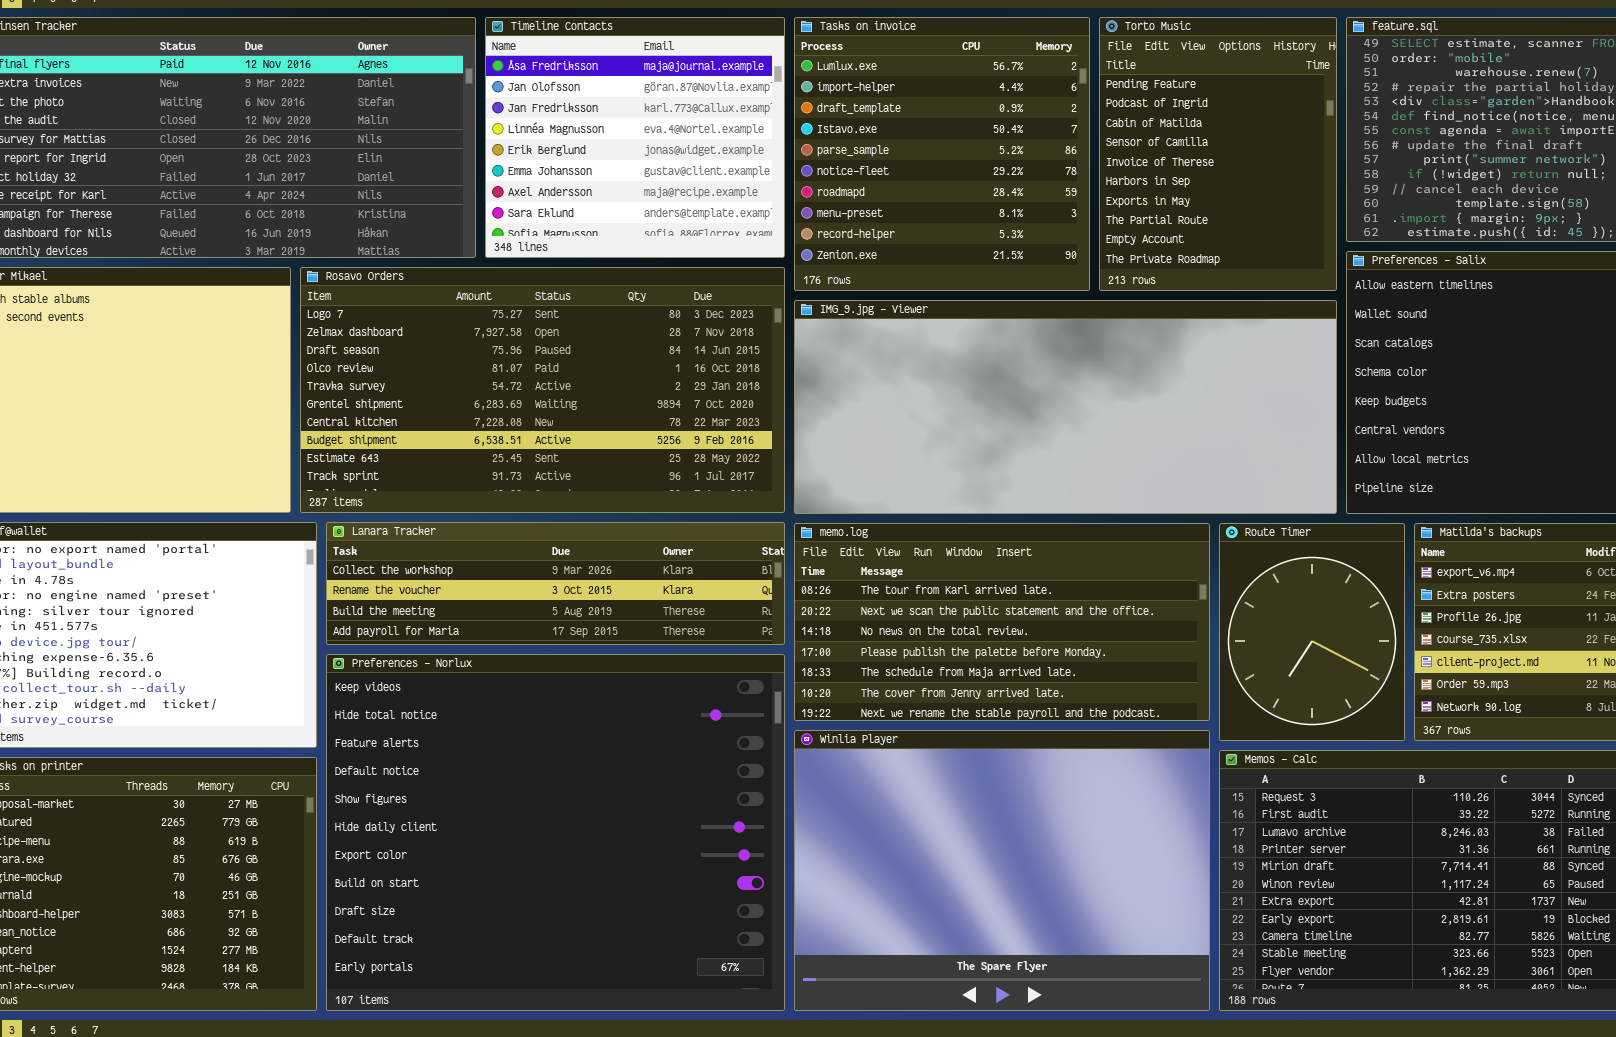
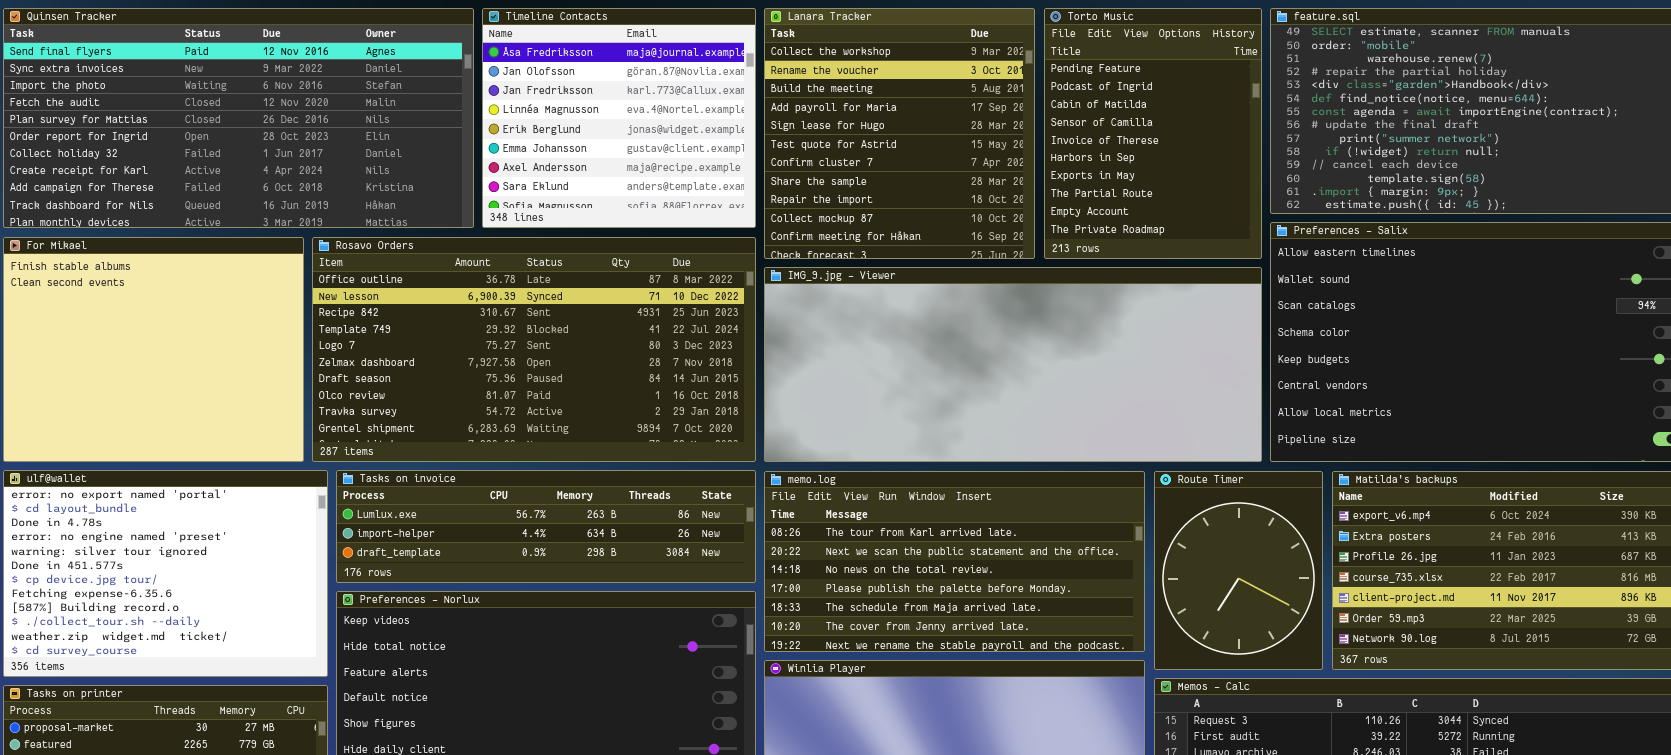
Tasks on invoice: [794,17,1090,291] -> [336,470,756,583], moved, resized
Rosavo Orders: [300,267,785,513] -> [312,237,756,462], scrolled up 4 rows
Lanara Tracker: [326,522,785,645] -> [764,8,1035,259], moved, resized

